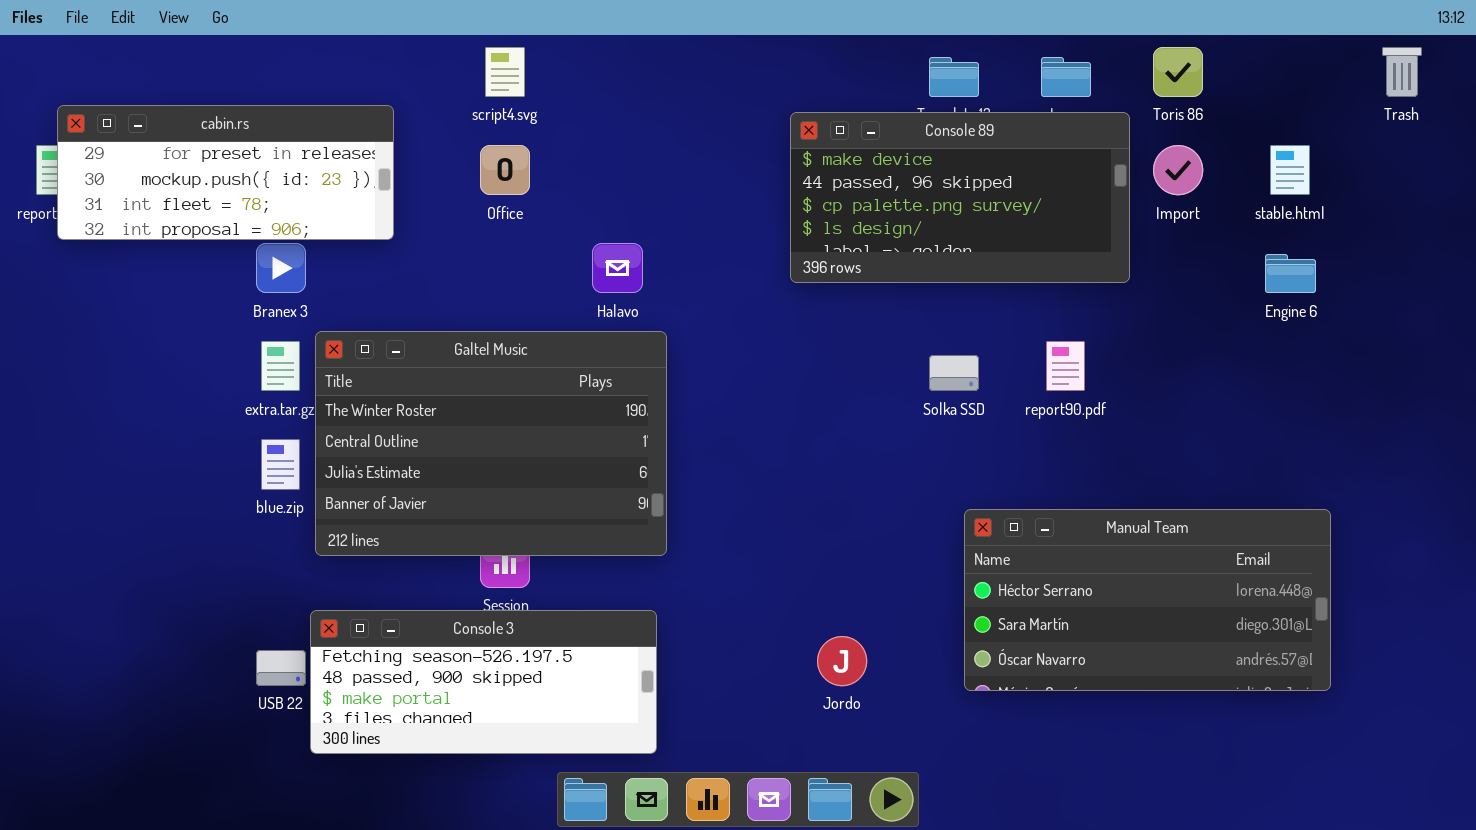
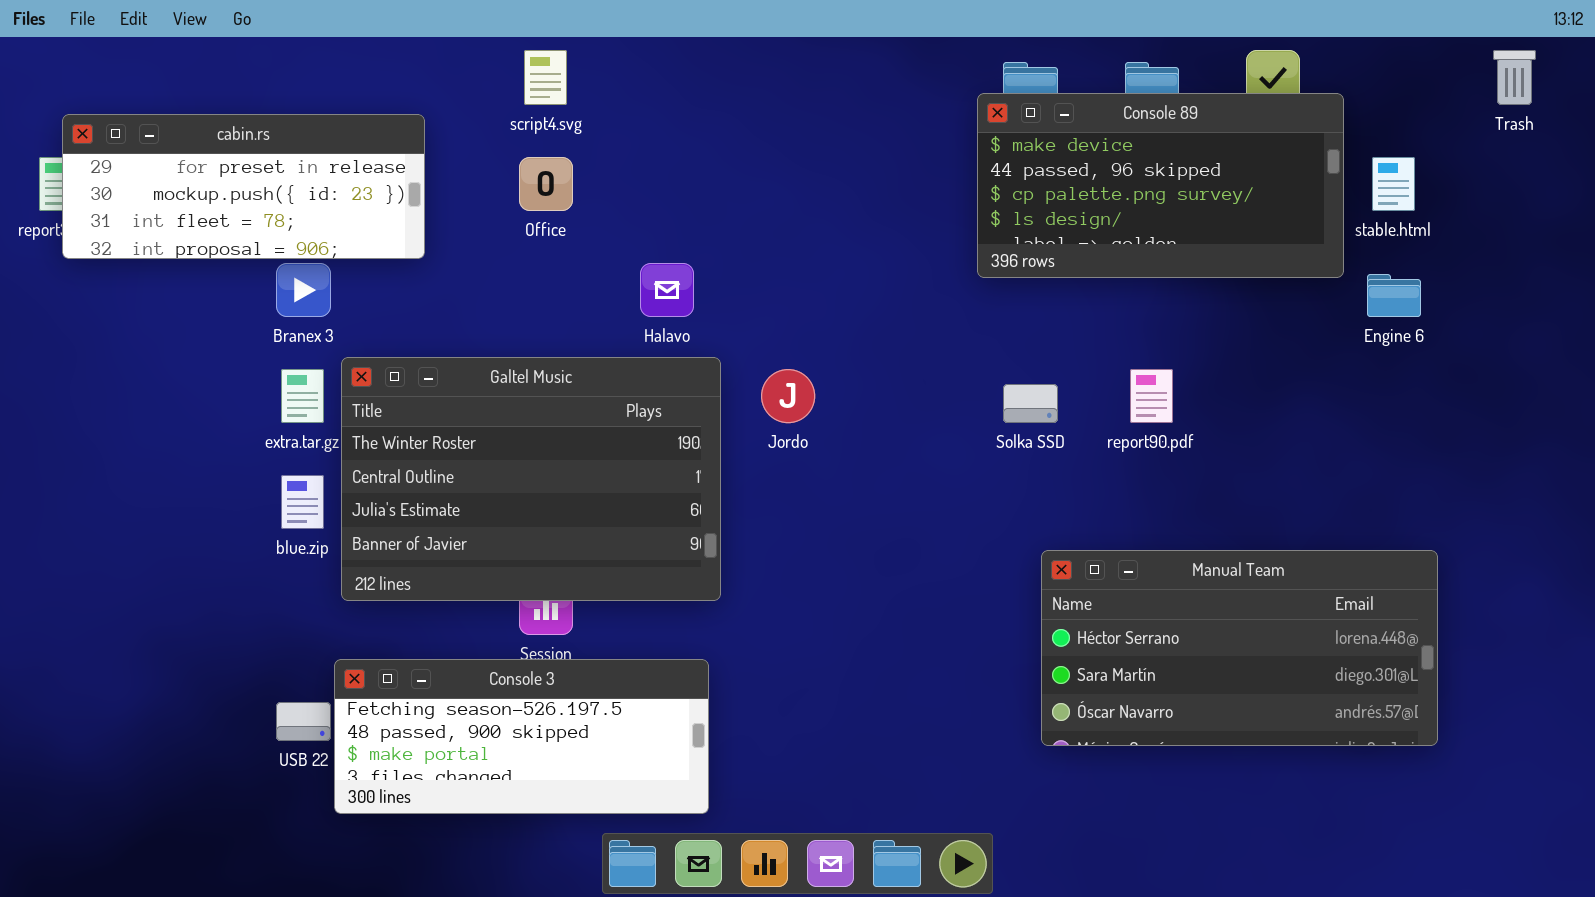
Console 89: [790,112,1130,283] -> [977,93,1344,278], moved
Jordo: [817,636,867,686] -> [761,369,815,423], moved

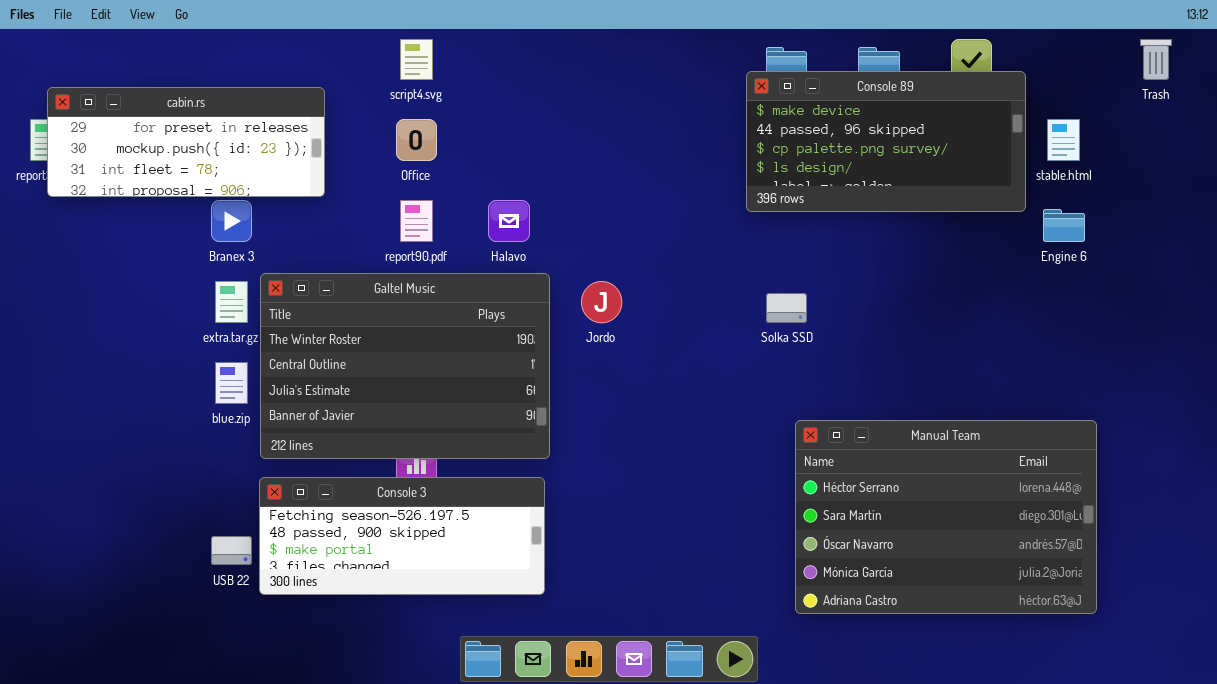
report90.pdf: [1130,369,1173,423] -> [400,200,433,242], moved
Manual Team: [1041,550,1438,746] -> [795,420,1097,614], resized
Console 3: [334,659,709,814] -> [259,477,545,595], moved

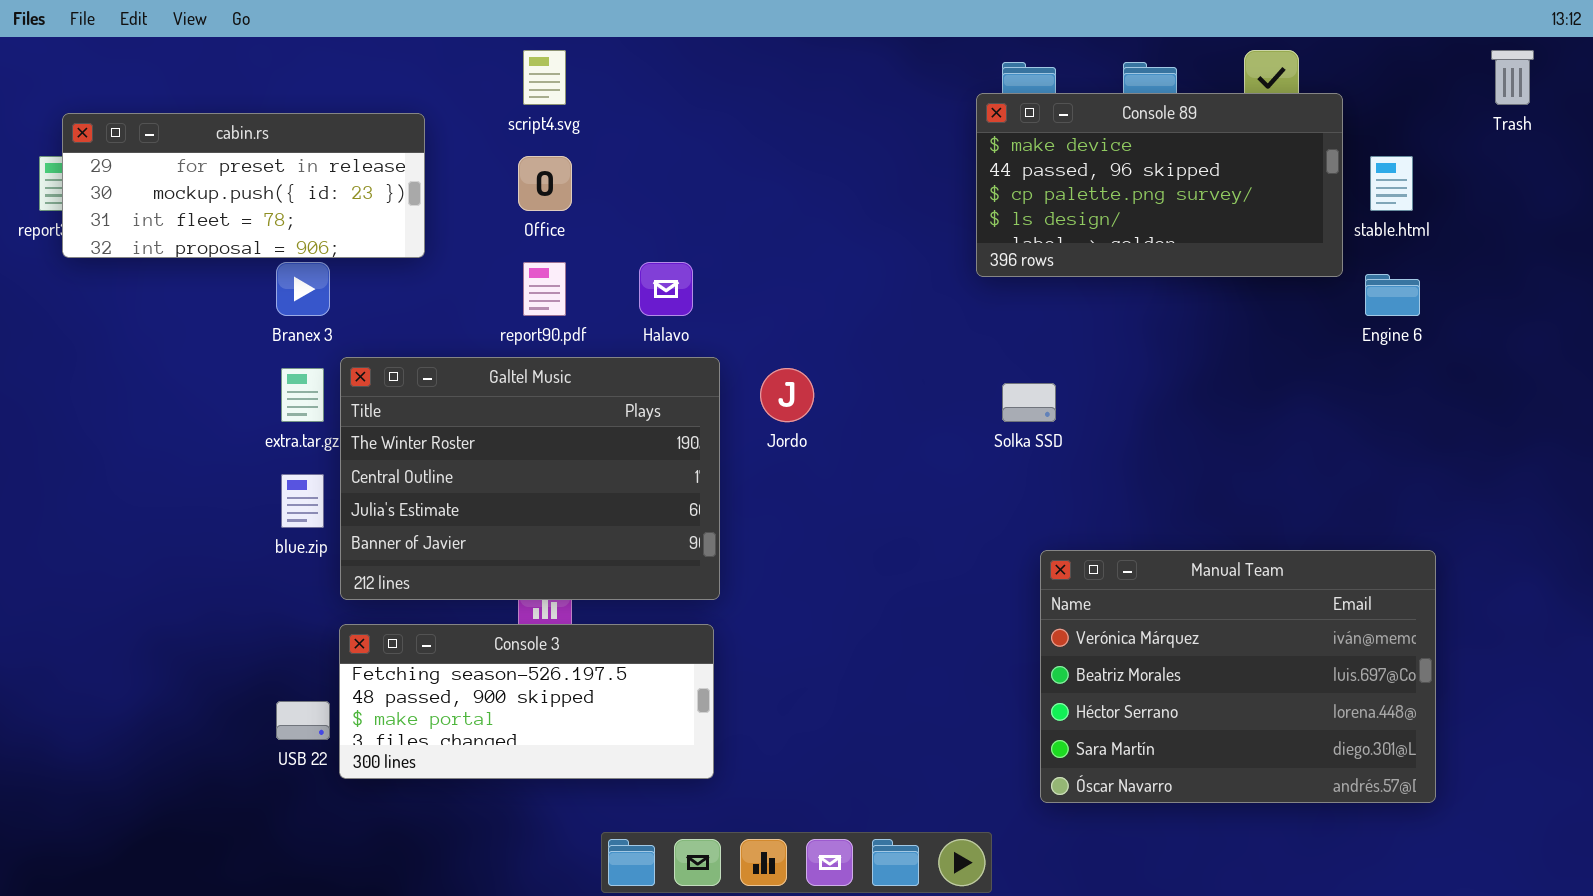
Manual Team: [795,420,1097,614] -> [1040,550,1436,803], scrolled up 2 rows

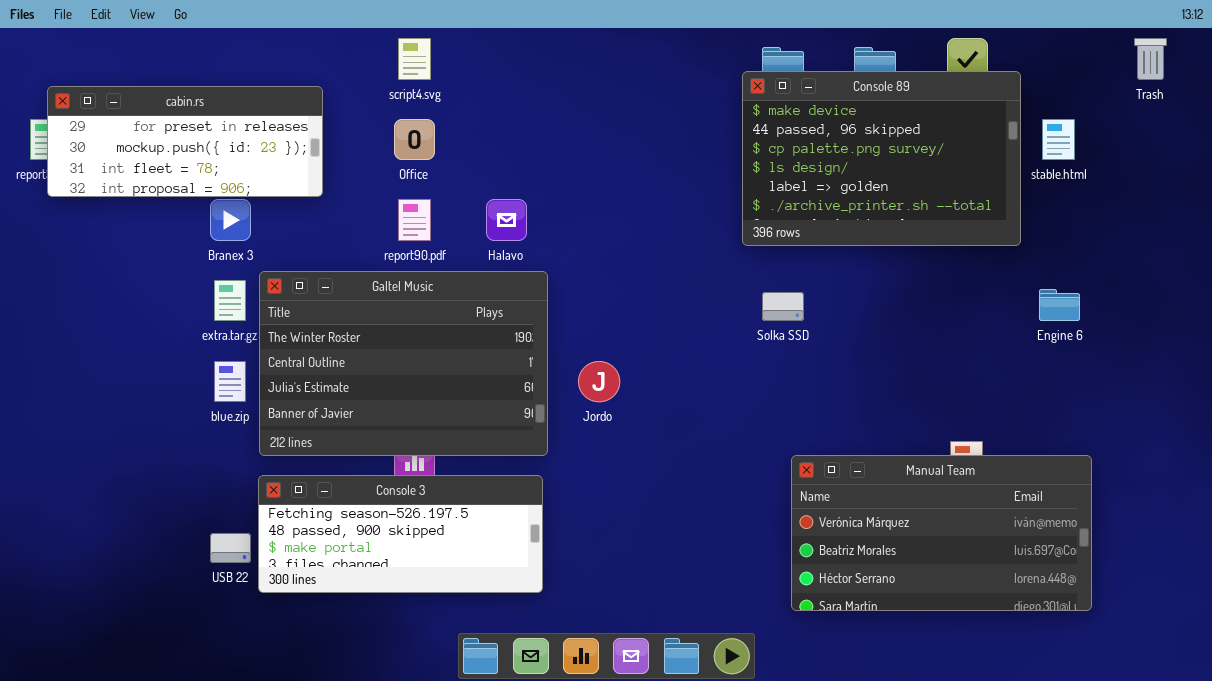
Console 89: [976,93,1343,277] -> [742,71,1021,246], resized
Engine 6: [1365,274,1420,316] -> [1039,289,1080,321], moved
Jordo: [760,368,814,422] -> [578,361,620,402], moved
Manual Team: [1040,550,1436,803] -> [791,455,1092,611], resized

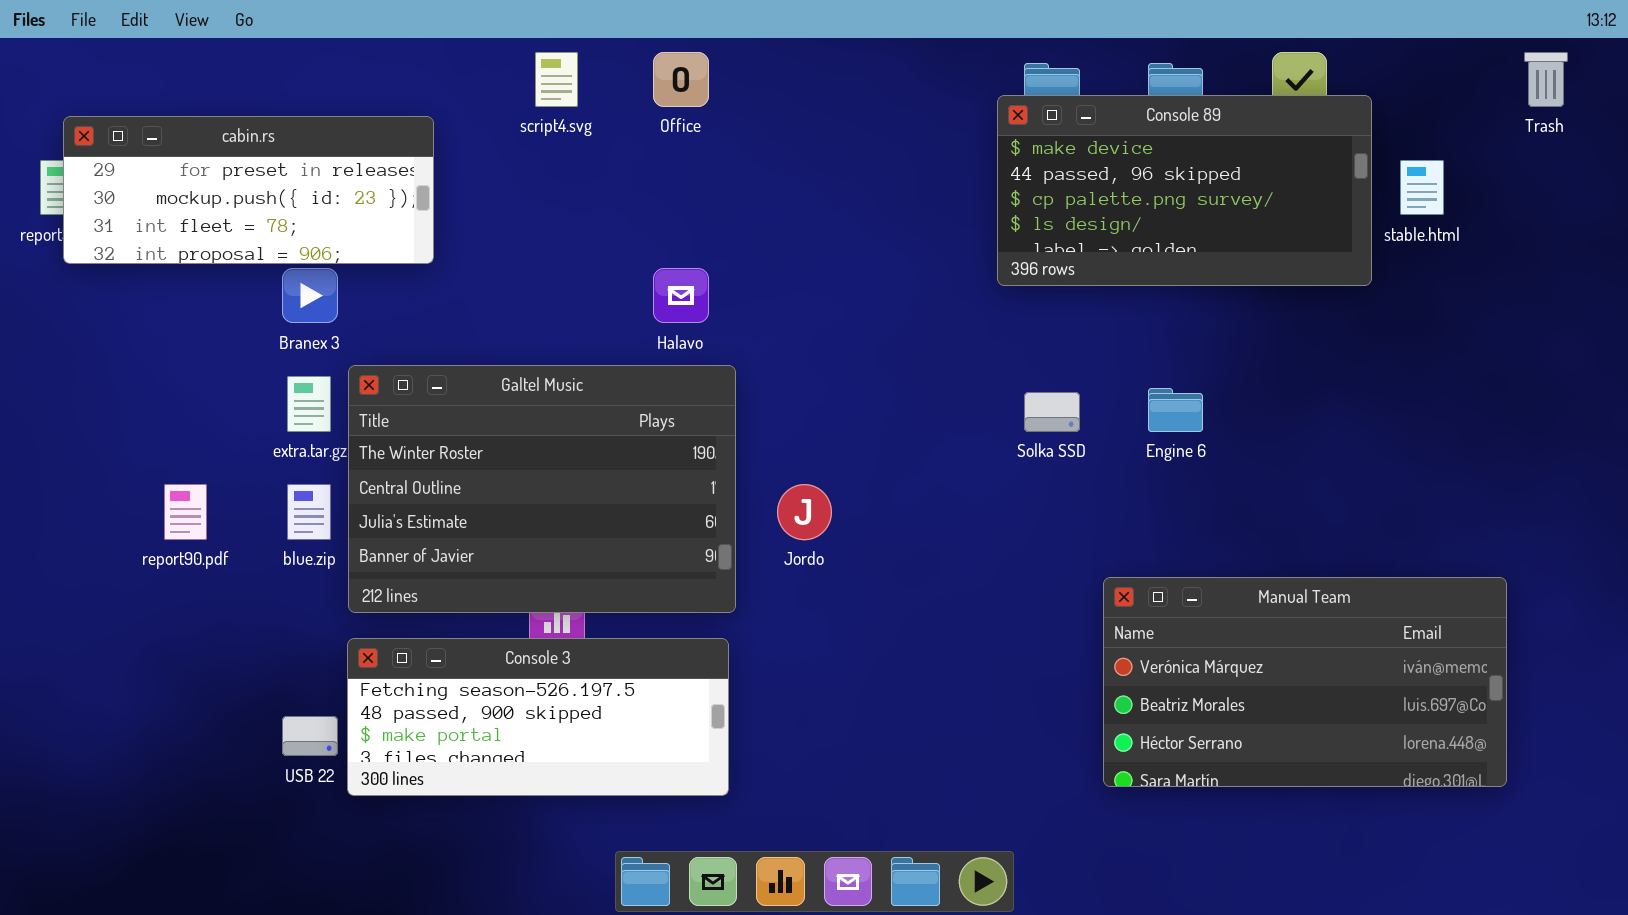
Console 89: [742,71,1021,246] -> [997,95,1372,286], resized
Office: [394,119,435,160] -> [653,52,709,107], moved
report90.pdf: [398,199,431,241] -> [164,484,207,540], moved
Engine 6: [1039,289,1080,321] -> [1148,388,1203,432], moved
Manual Team: [791,455,1092,611] -> [1103,577,1507,787], moved

